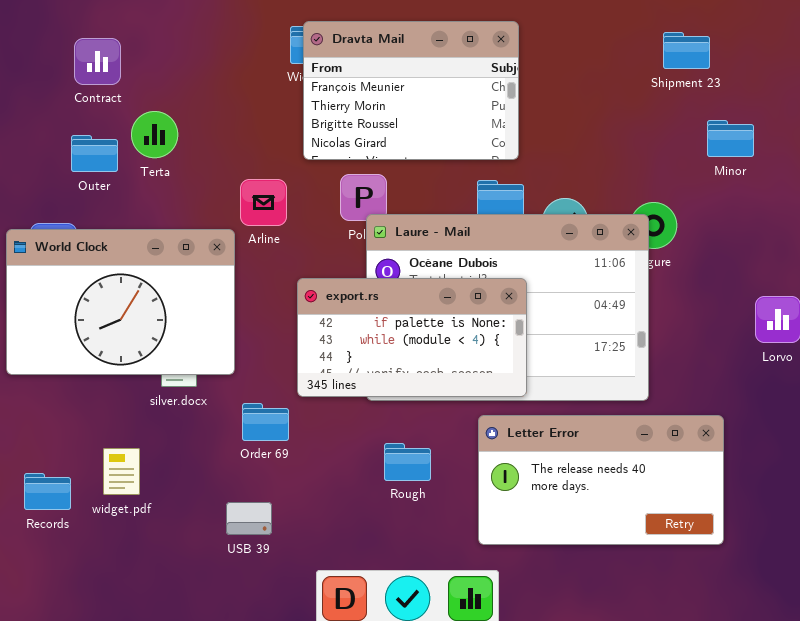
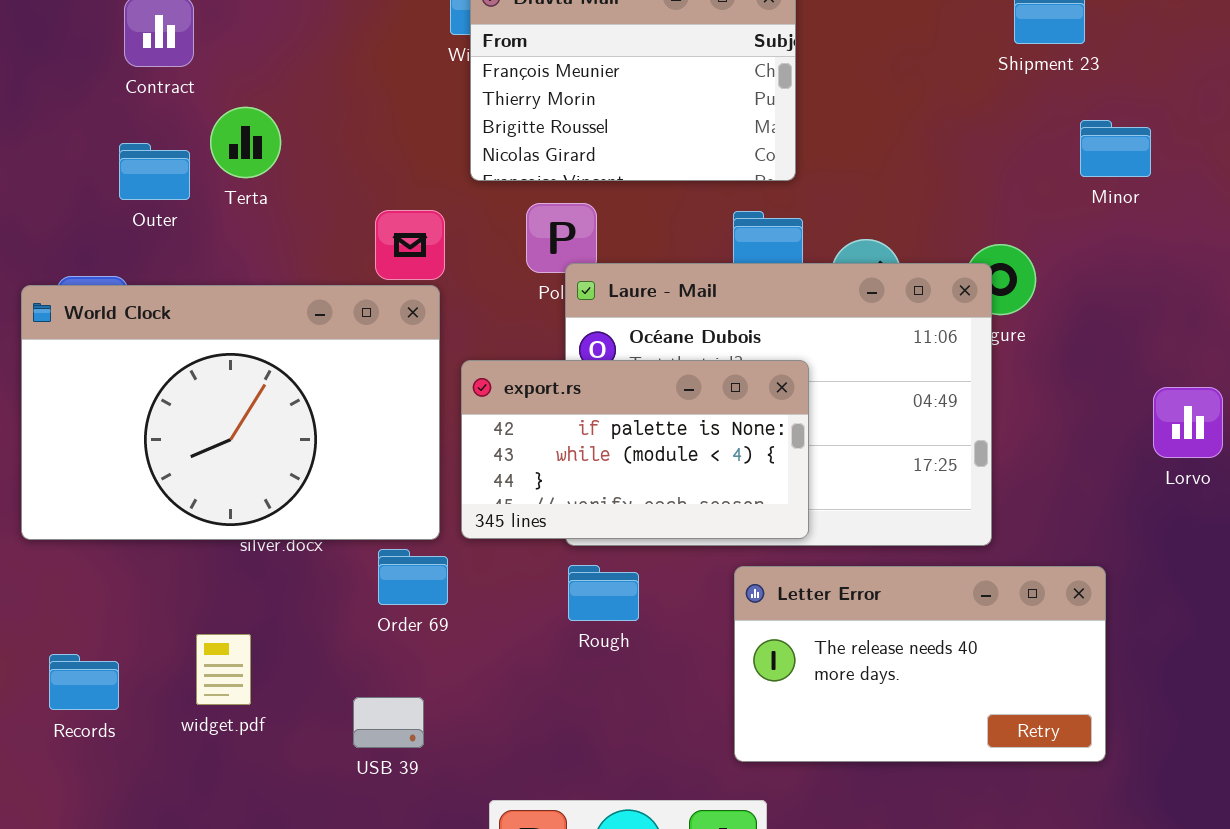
World Clock: [6,229,235,375] -> [21,285,440,540], resized
Rough: [384,443,431,481] -> [568,565,639,621], moved
widget.pdf: [103,448,140,495] -> [196,634,251,705], moved

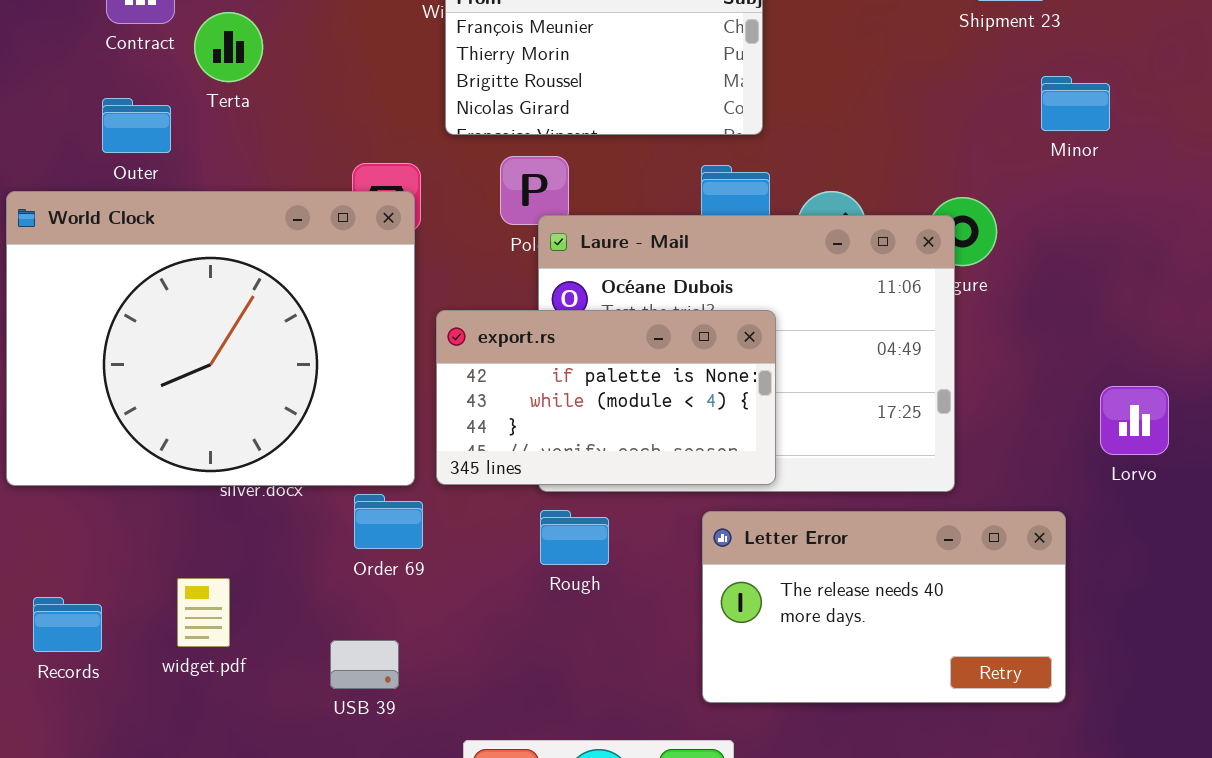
Terta: [210,107,281,178] -> [194,12,263,82], moved
World Clock: [21,285,440,540] -> [6,191,415,486], resized
Lorvo: [1153,387,1223,458] -> [1100,386,1169,455], moved

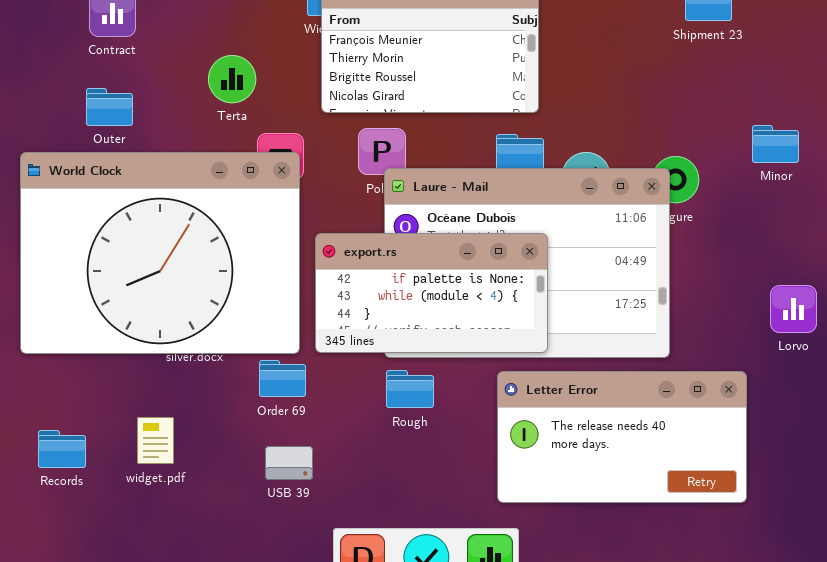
Terta: [194,12,263,82] -> [208,55,256,103], moved
Minor: [1041,76,1110,131] -> [752,125,799,163], moved
USB 39: [330,640,399,689] -> [265,446,313,480], moved

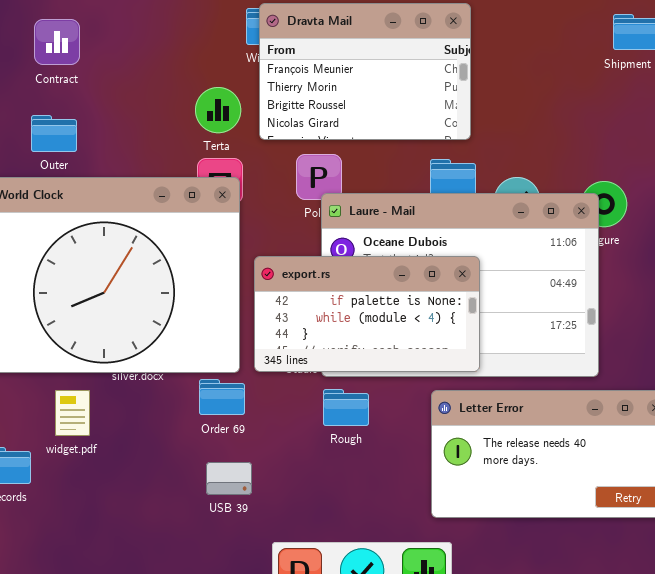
Terta: [208,55,256,103] -> [195,87,241,133], moved
widget.pdf: [137,417,174,464] -> [55,390,90,436], moved

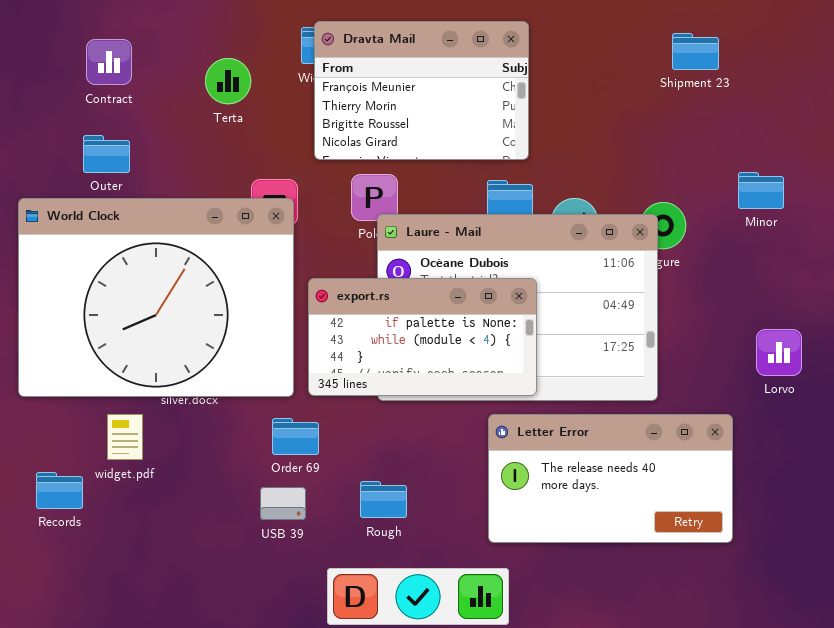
Terta: [195,87,241,133] -> [205,58,251,104], moved
Order 69: [199,379,245,415] -> [272,418,319,455], moved
Rough: [323,389,369,426] -> [360,481,407,518], moved

